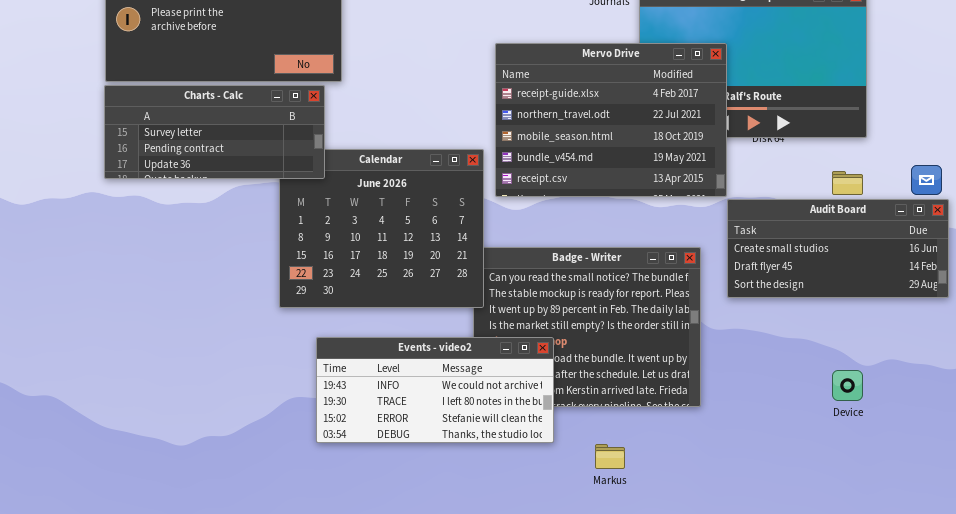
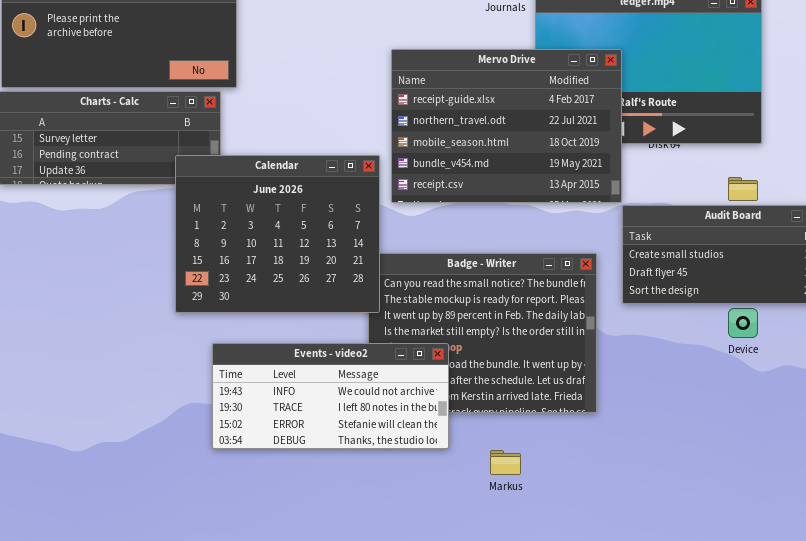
Calendar: [279,149,484,308] -> [175,155,380,313], raised
Device: [832,370,863,401] -> [728,308,758,338], moved

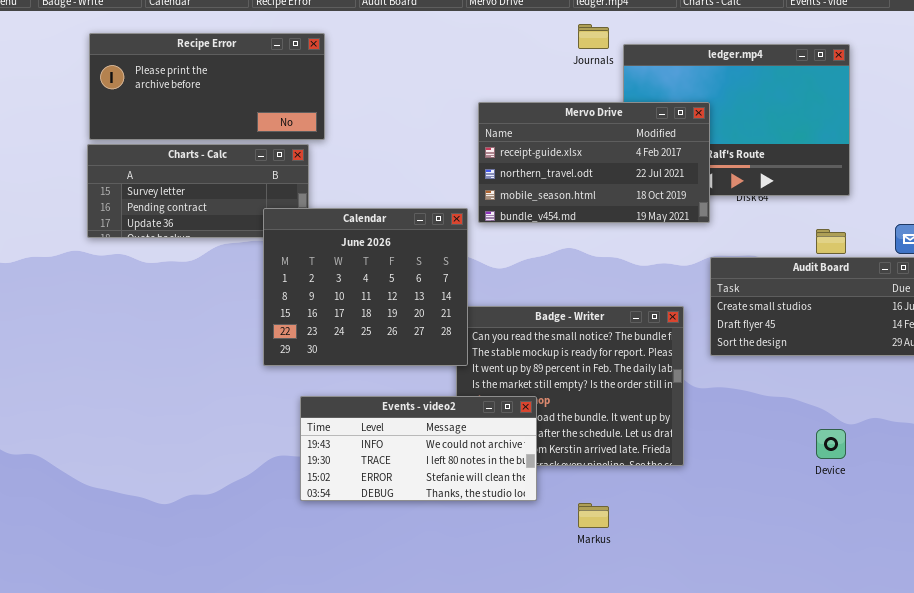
Mervo Drive: [391,49,622,203] -> [478,102,710,223], resized
Device: [728,308,758,338] -> [816,429,846,459], moved

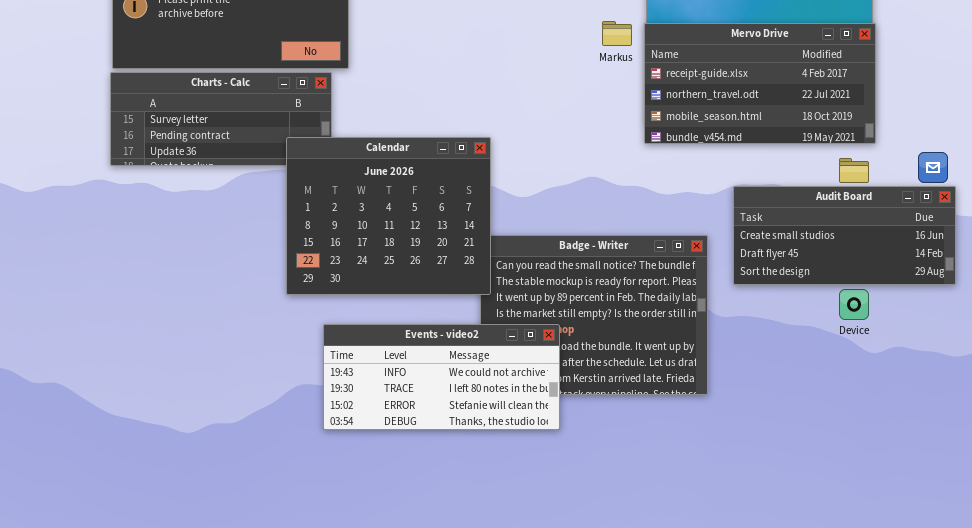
Mervo Drive: [478,102,710,223] -> [644,23,876,144], moved
Device: [816,429,846,459] -> [839,289,869,320], moved
Markus: [578,503,609,528] -> [602,21,632,46], moved

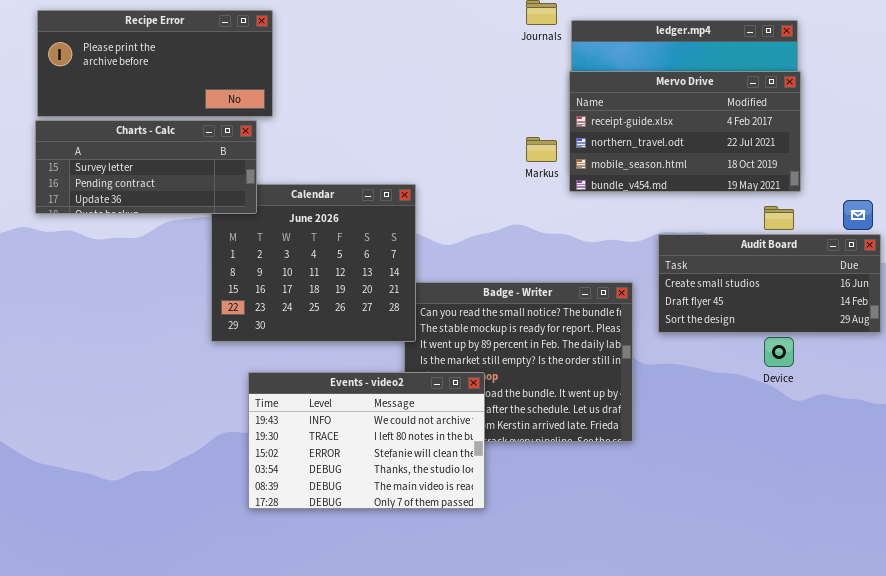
Markus: [602,21,632,46] -> [526,137,557,162], moved
Charts - Calc: [110,72,332,166] -> [35,120,257,214], raised
Events - video2: [323,324,560,430] -> [248,372,485,509], resized

